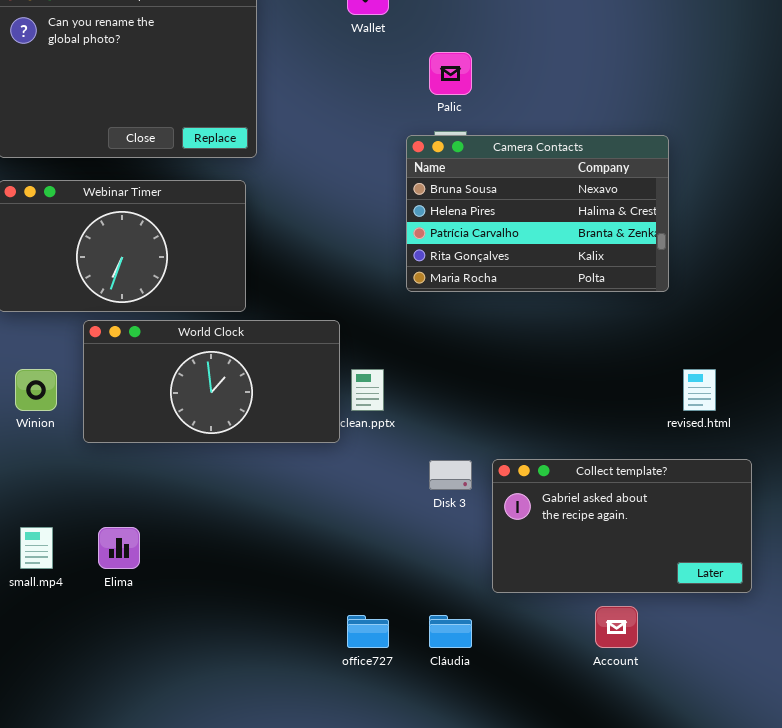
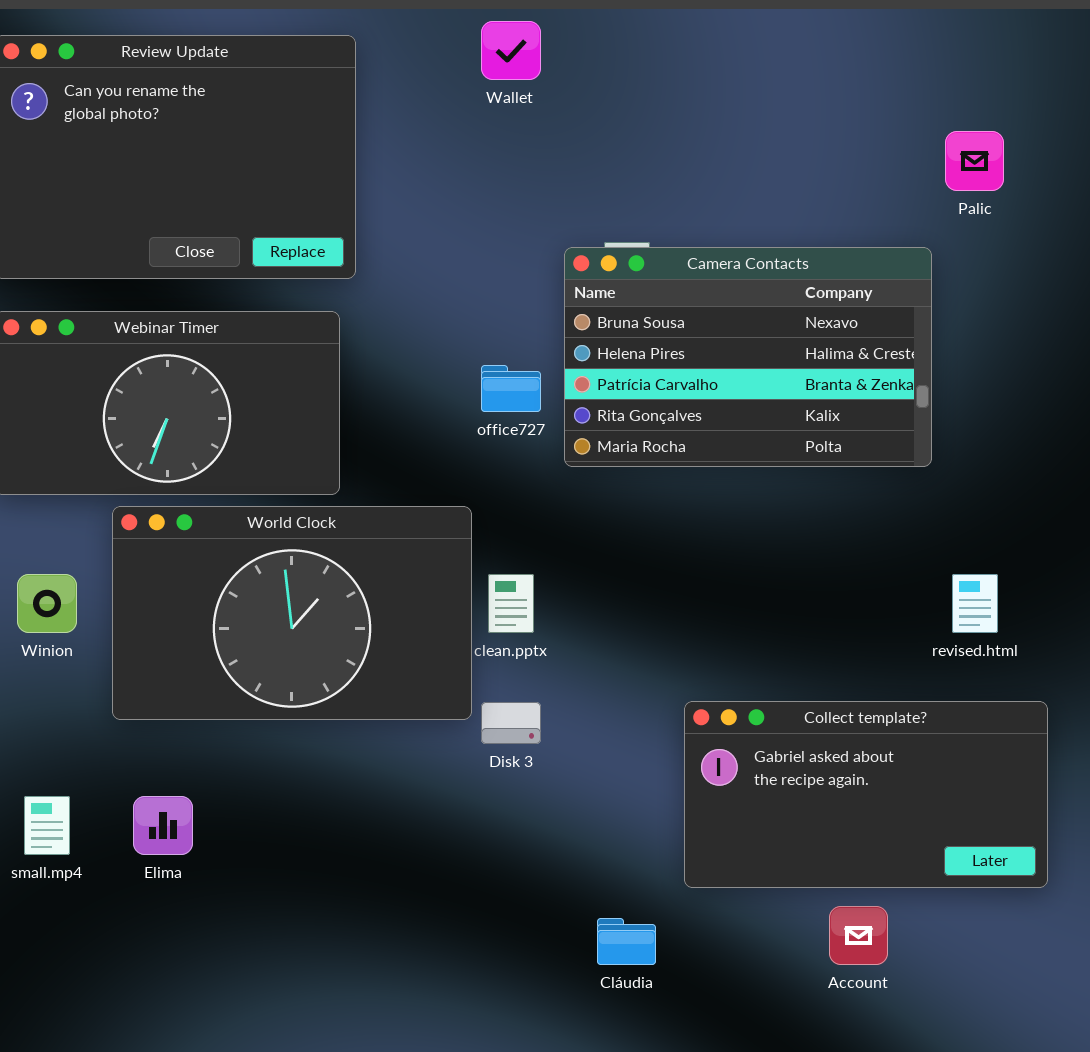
Palic: [429,52,472,95] -> [945,131,1004,191], moved
World Clock: [83,320,340,443] -> [112,506,472,720], resized
Disk 3: [429,460,472,490] -> [481,702,541,744], moved
office727: [347,615,389,648] -> [481,365,541,412], moved

